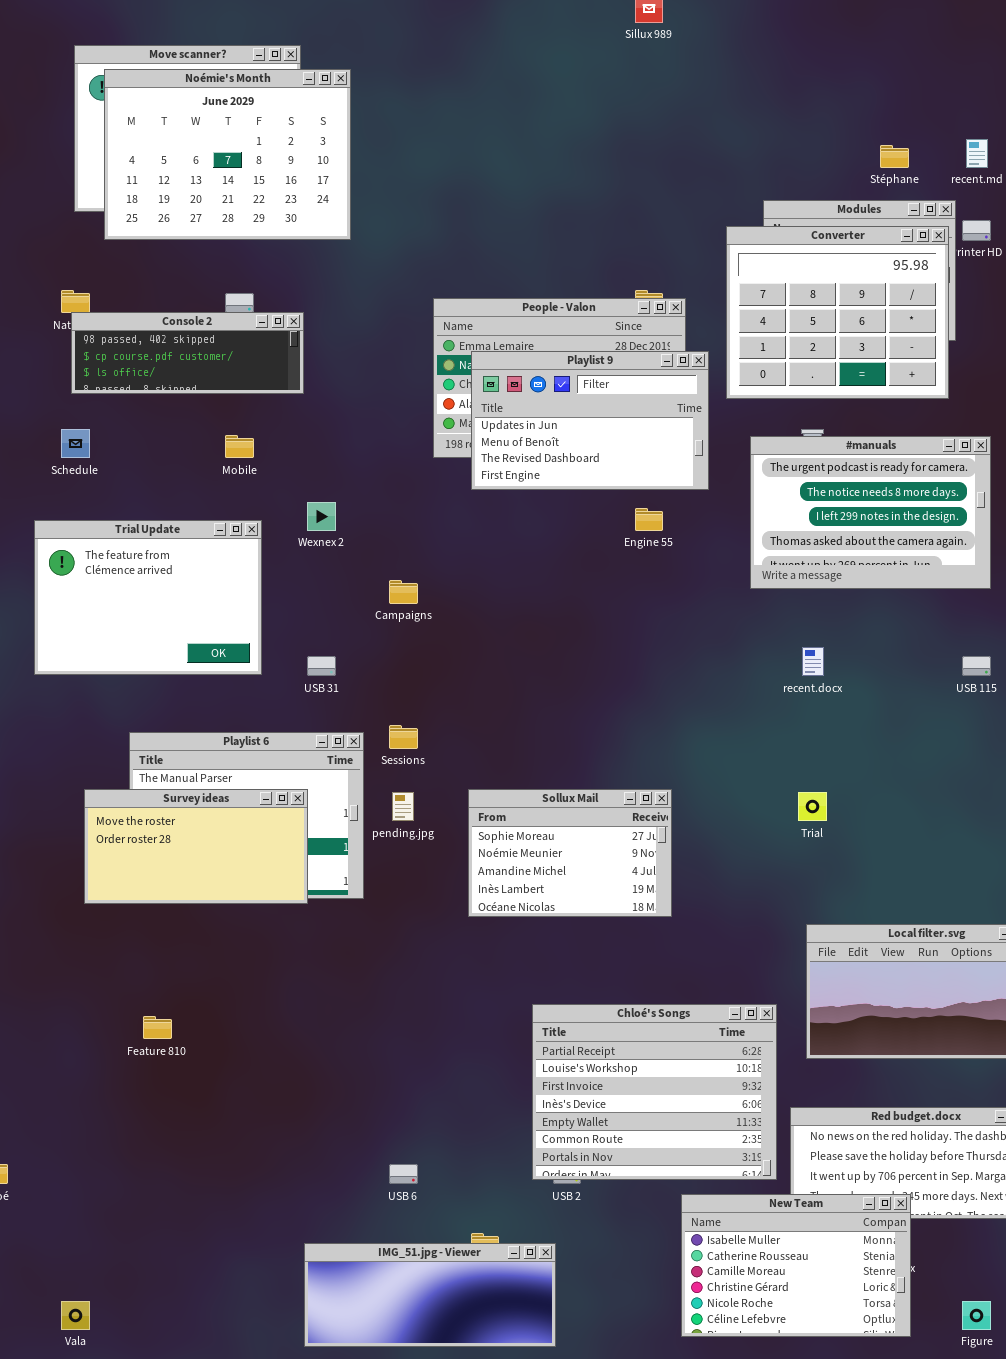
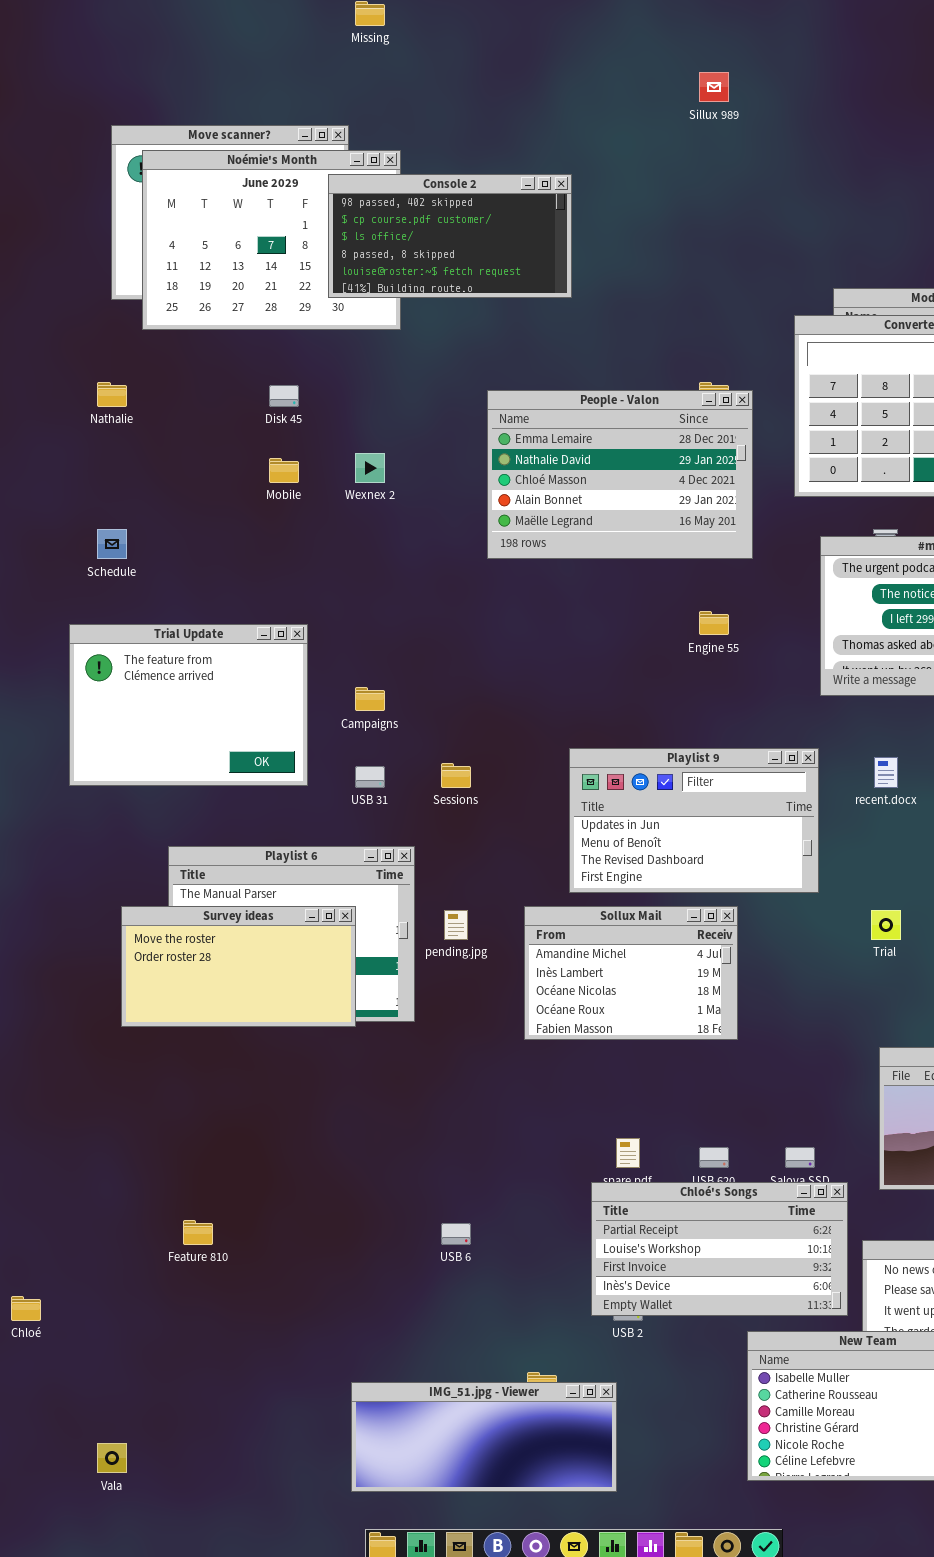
Console 2: [71,312,304,394] -> [328,174,572,298], moved, resized
Playlist 9: [471,351,709,490] -> [569,748,819,893], moved
Mobile: [225,435,254,458] -> [269,458,299,483], moved
Wexnex 2: [307,502,336,531] -> [355,453,385,483], moved
Campaigns: [389,580,418,604] -> [355,687,385,711], moved
Sessions: [389,725,418,749] -> [441,763,471,788], moved
Sollux Mail: [468,789,672,917] -> [524,906,738,1040], scrolled down 2 rows
Chloé's Songs: [532,1004,777,1180] -> [591,1182,848,1316], resized
Feature 810: [143,1016,172,1039] -> [183,1220,213,1245], moved
USB 6: [389,1164,418,1184] -> [441,1223,471,1245], moved

